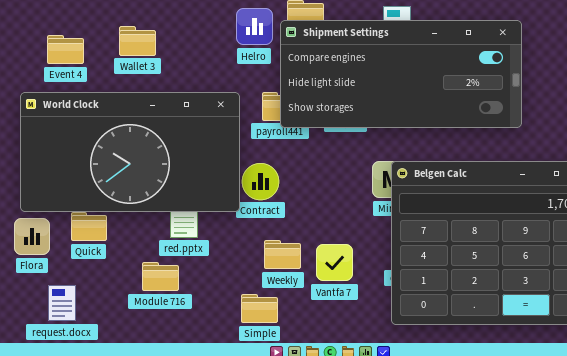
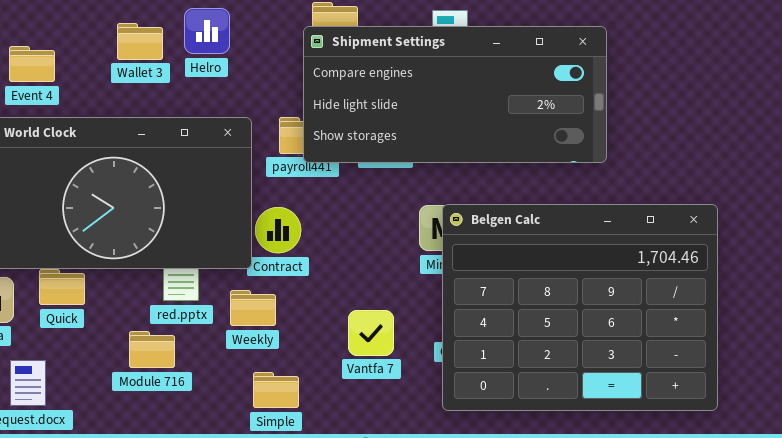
Helro: [236,8,273,45] -> [184,8,230,54], moved
Wallet 3: [119,26,156,56] -> [117,23,163,60], moved
Weekly: [264,240,301,269] -> [230,290,276,326], moved

